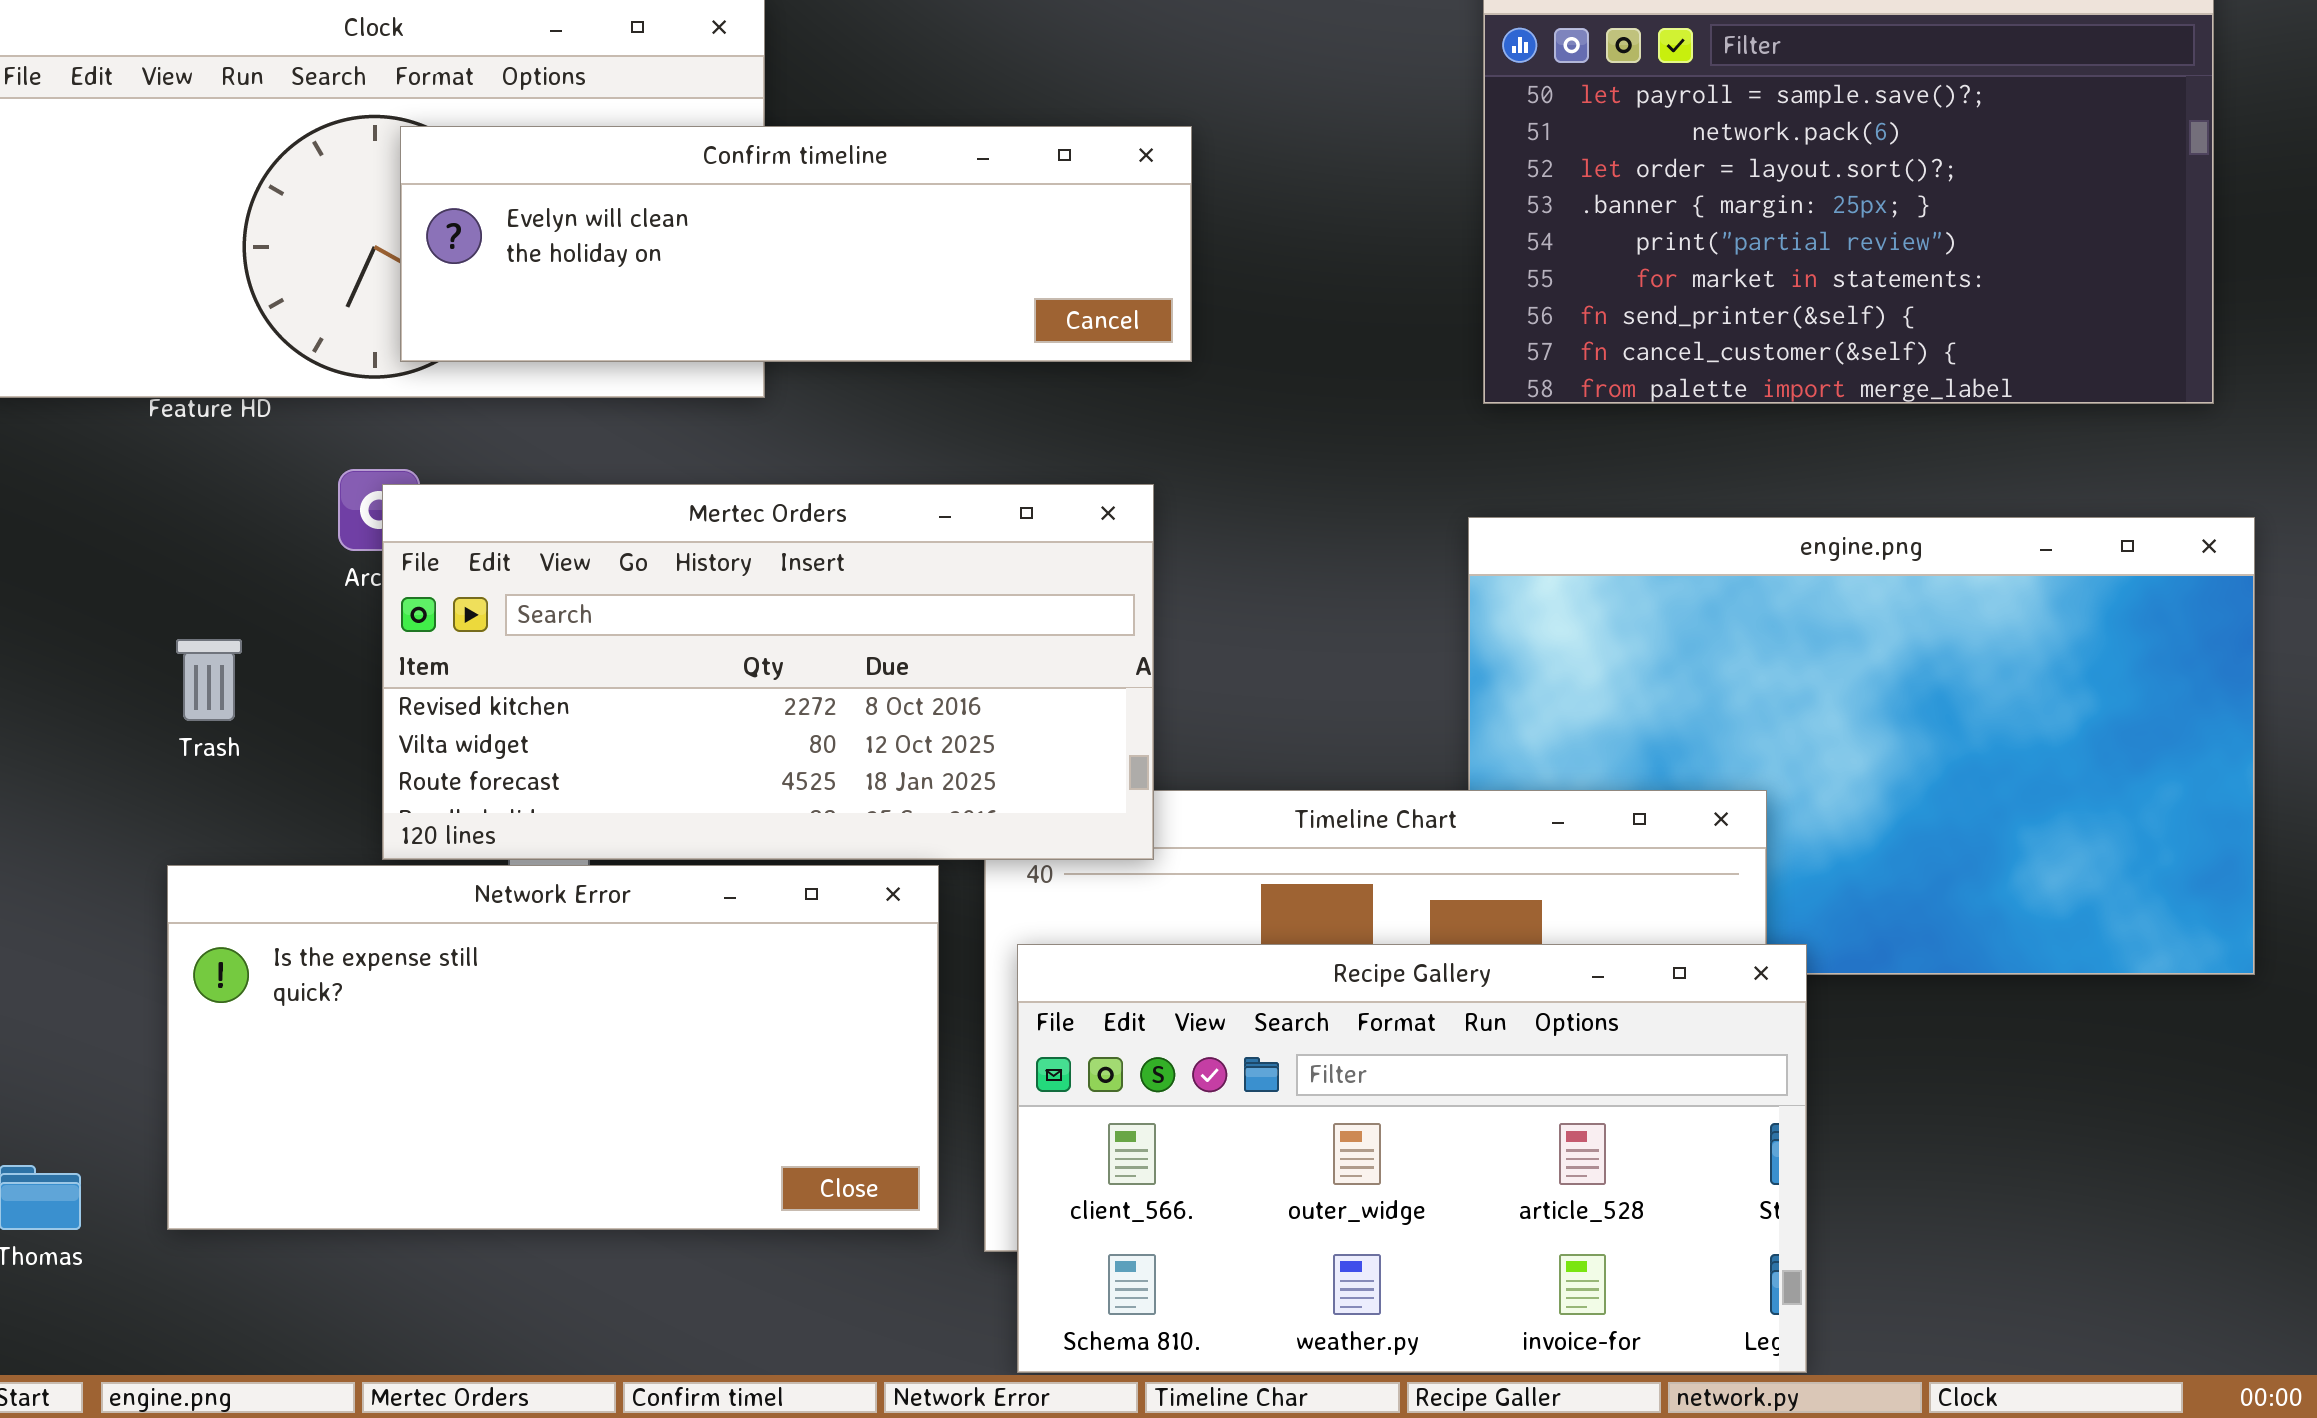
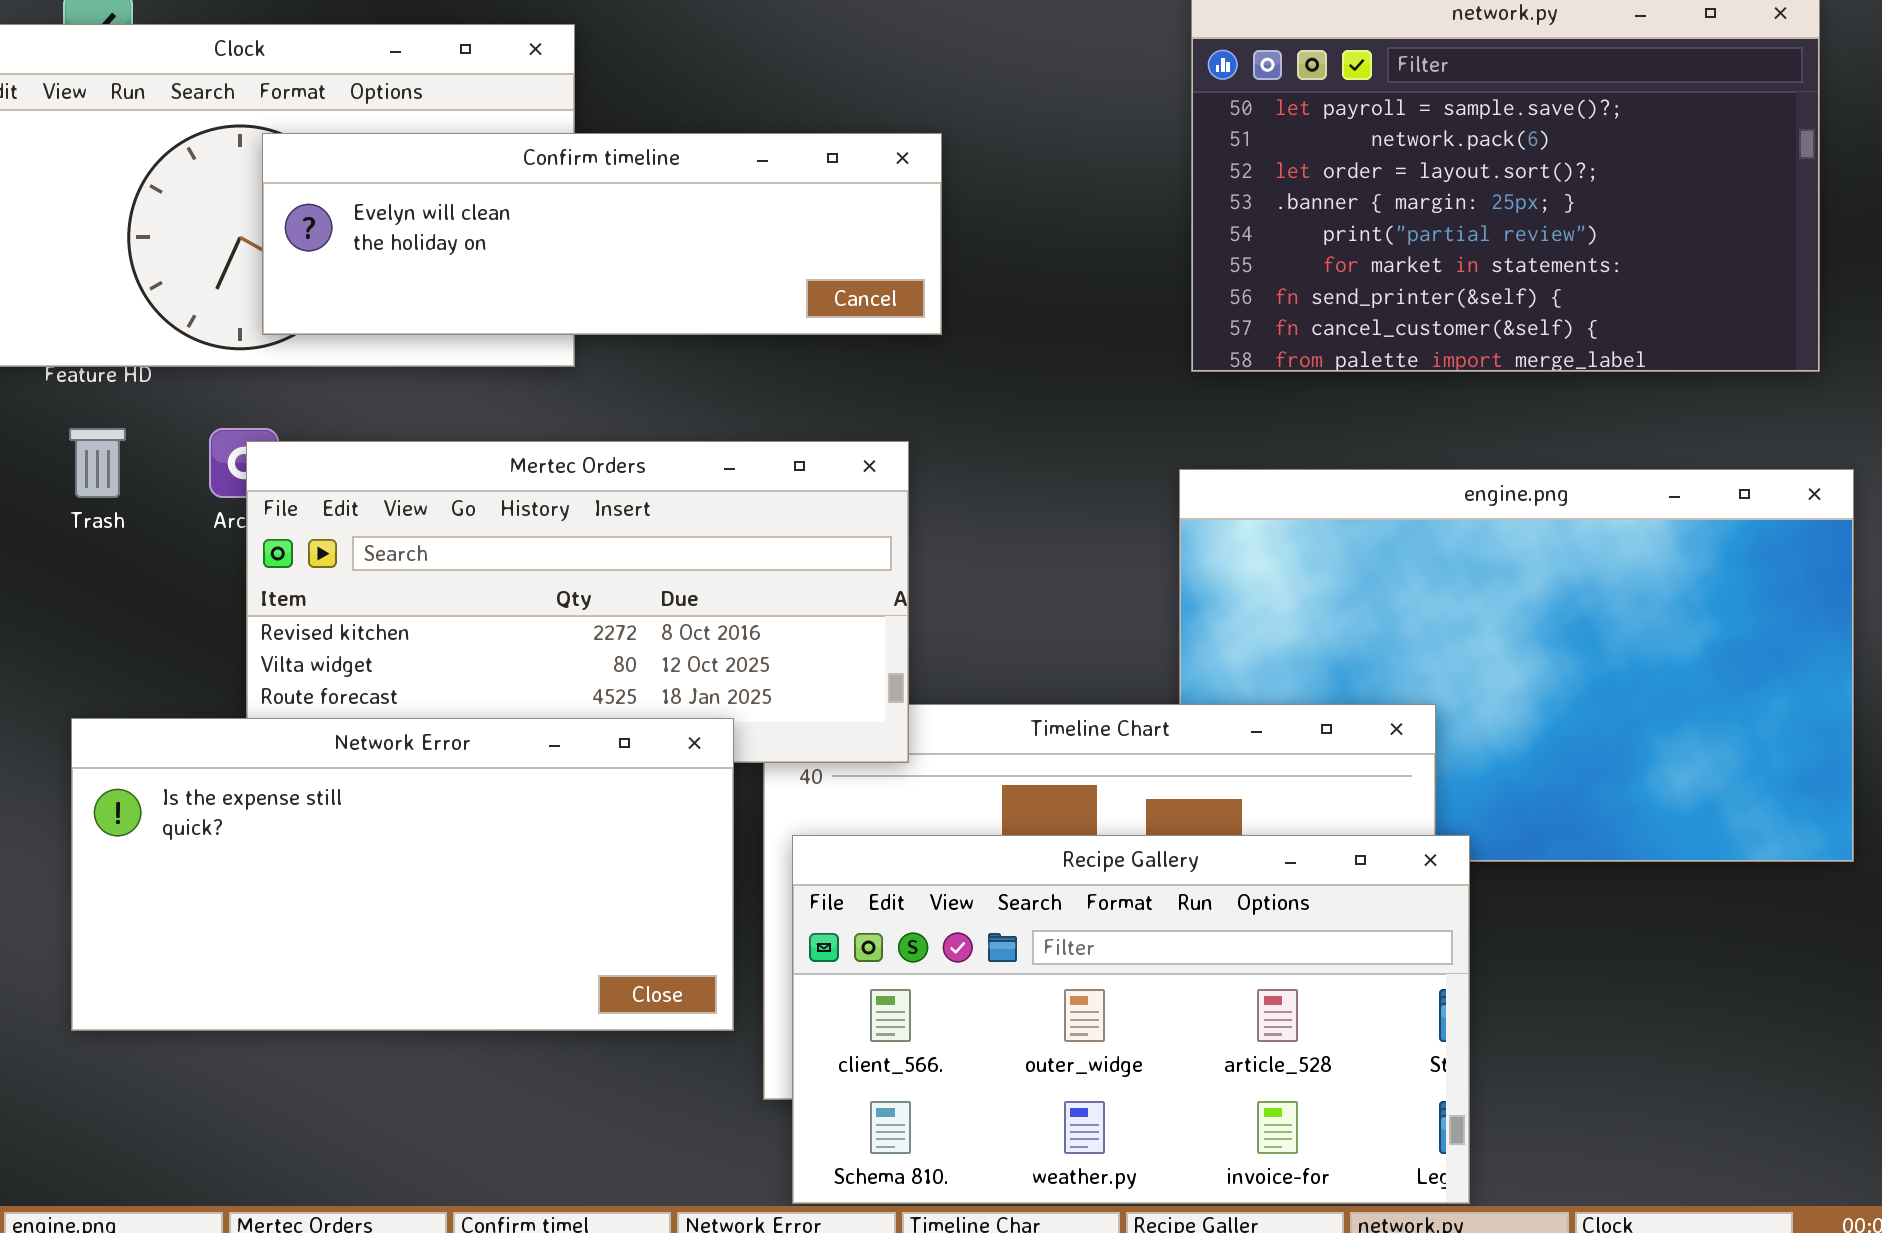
Trash: [176,639,242,721] -> [69,428,126,498], moved
Network Error: [167,865,939,1230] -> [71,718,734,1031], moved

